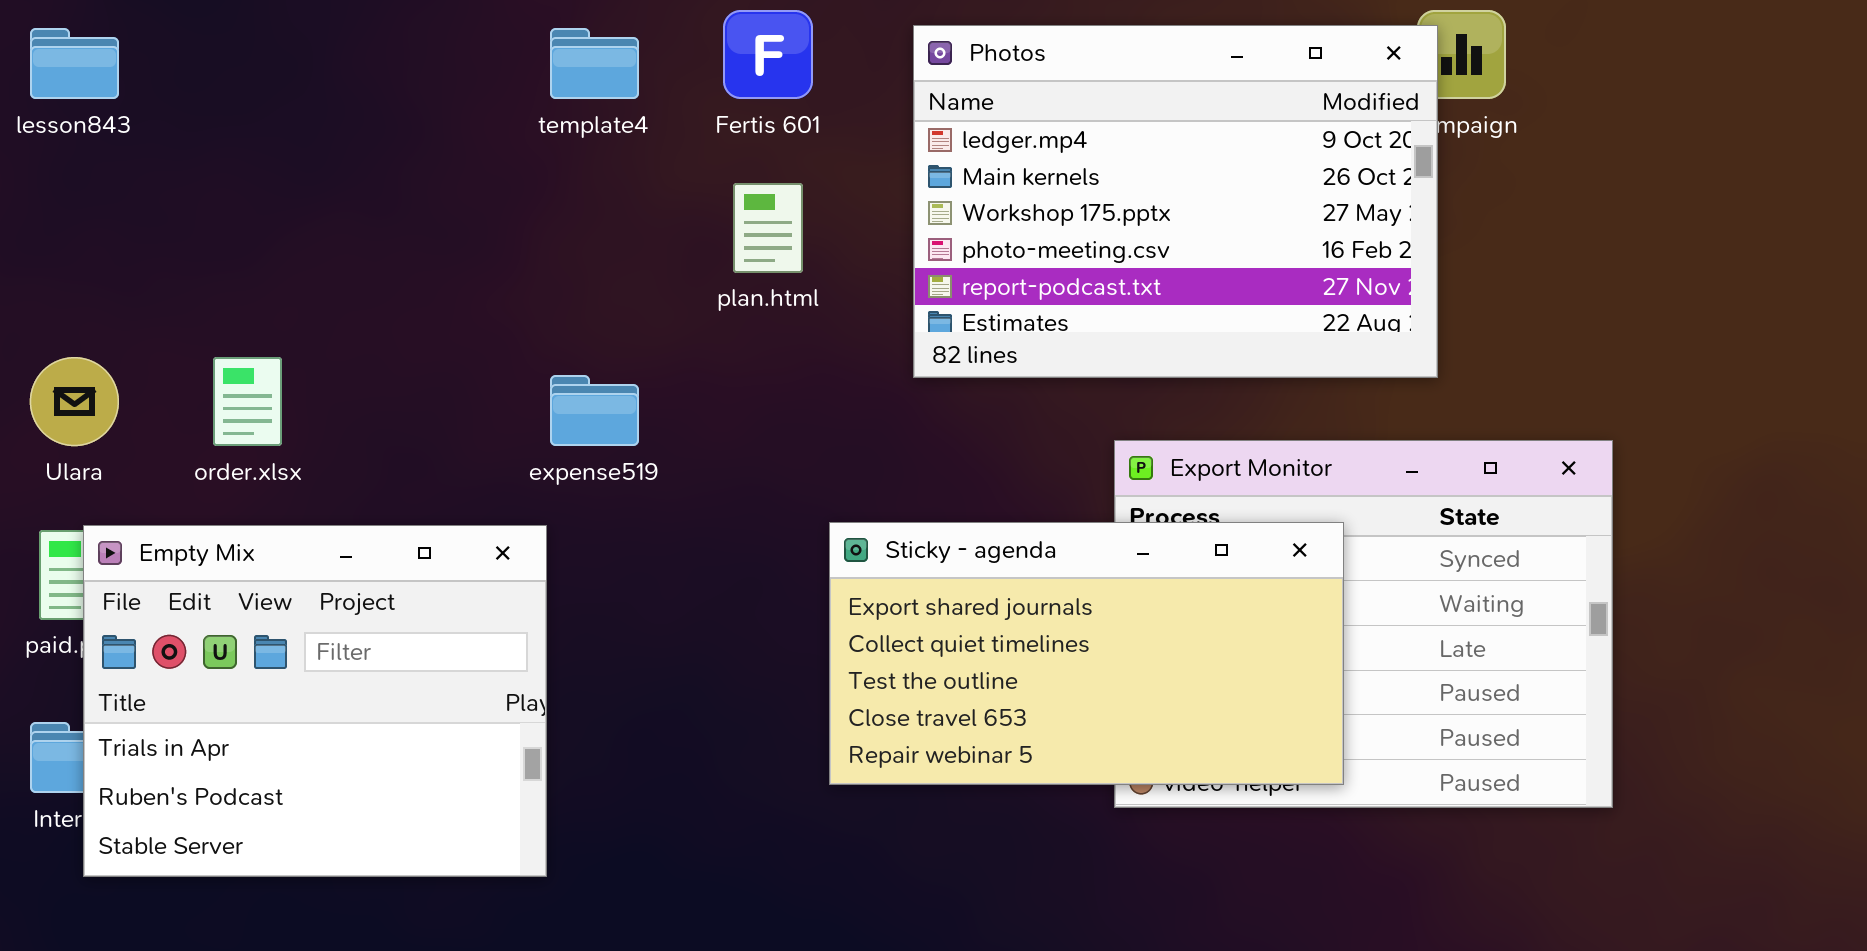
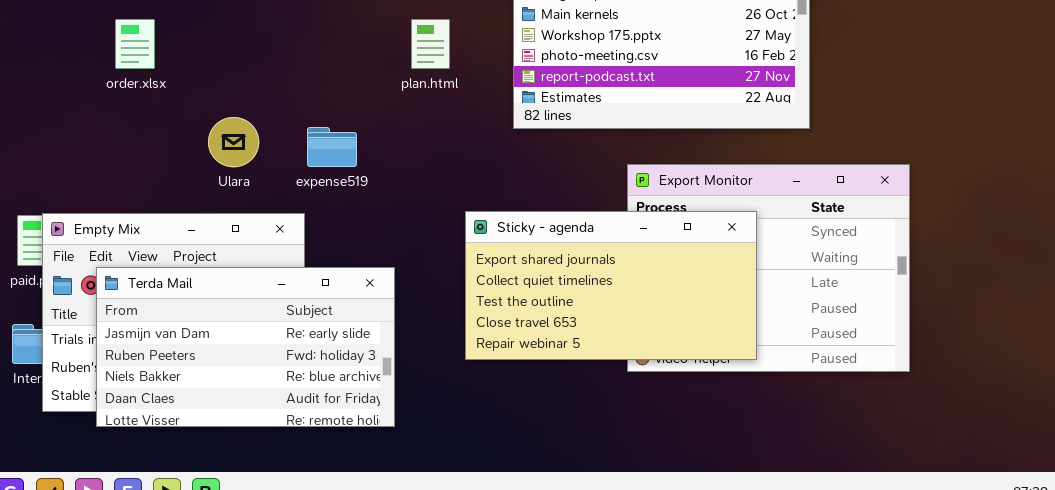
Ulara: [30,357,119,446] -> [208,117,259,167], moved
order.xlsx: [213,357,282,446] -> [115,19,155,69], moved
Terda Mail: none -> [96,267,395,427], opened

